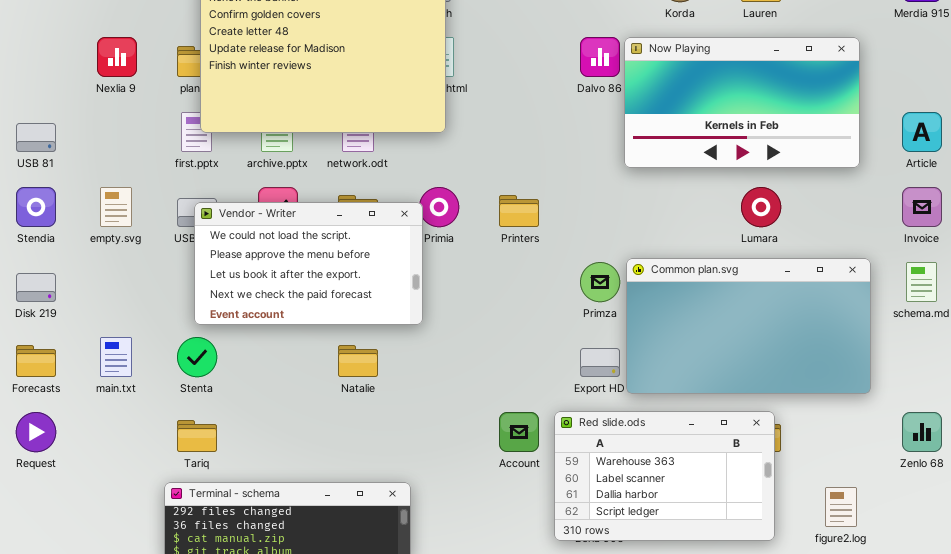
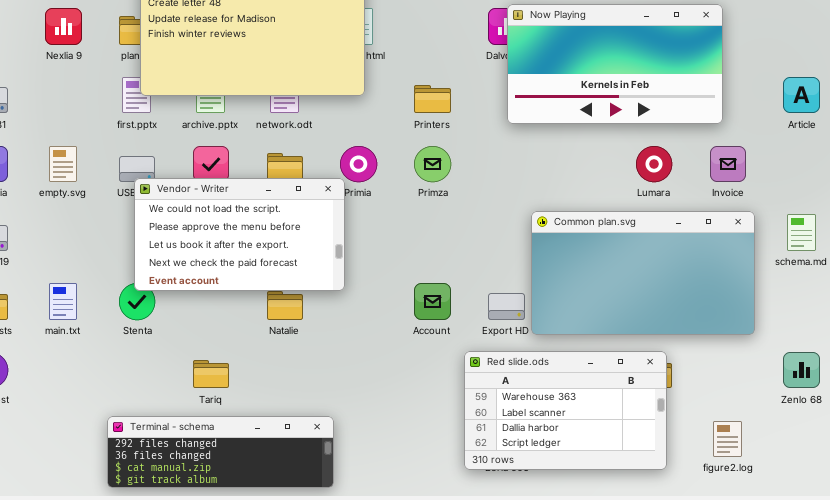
Now Playing: [624,37,860,168] -> [507,4,723,124], moved
Invoice: [902,187,942,227] -> [710,146,746,182], moved
Printers: [499,195,539,227] -> [414,85,451,113], moved
Vendor - Writer: [194,202,423,325] -> [134,178,345,291], moved
Primza: [580,262,620,302] -> [414,146,451,182], moved
Account: [499,412,539,452] -> [414,283,451,320], moved
Tariq: [177,420,217,452] -> [193,360,229,388], moved

